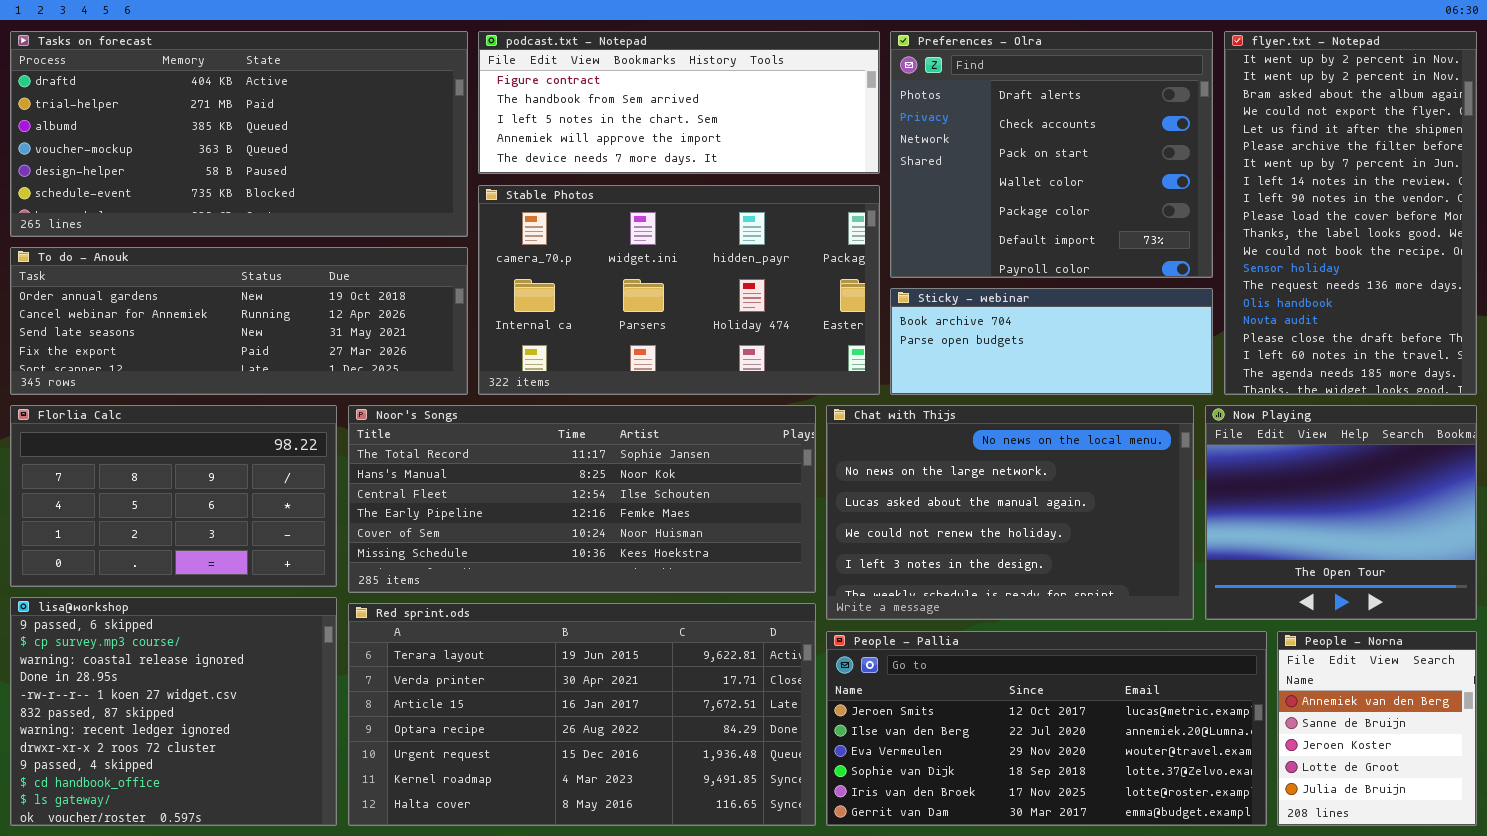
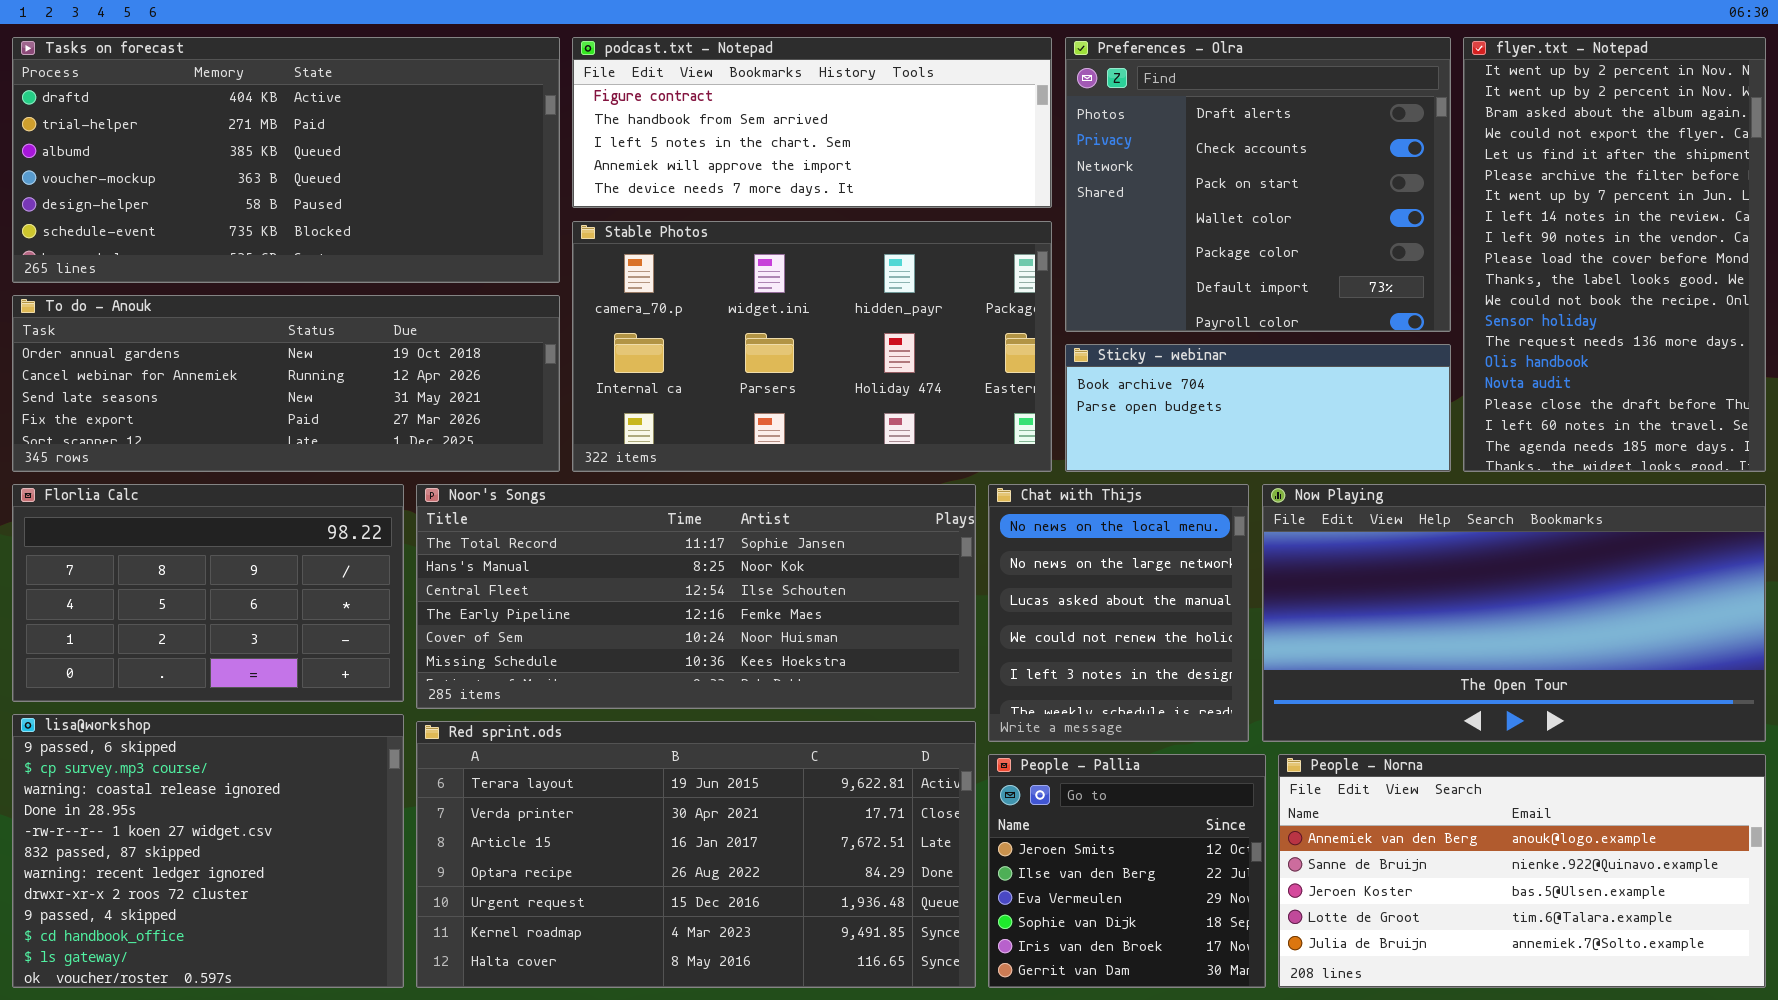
Chat with Thijs: [826,405,1194,620] -> [988,484,1249,742], resized
Now Playing: [1205,405,1477,620] -> [1262,484,1766,742], resized
People - Pallia: [826,631,1267,826] -> [988,754,1266,988], resized
People - Norna: [1277,631,1477,826] -> [1278,754,1766,988], resized

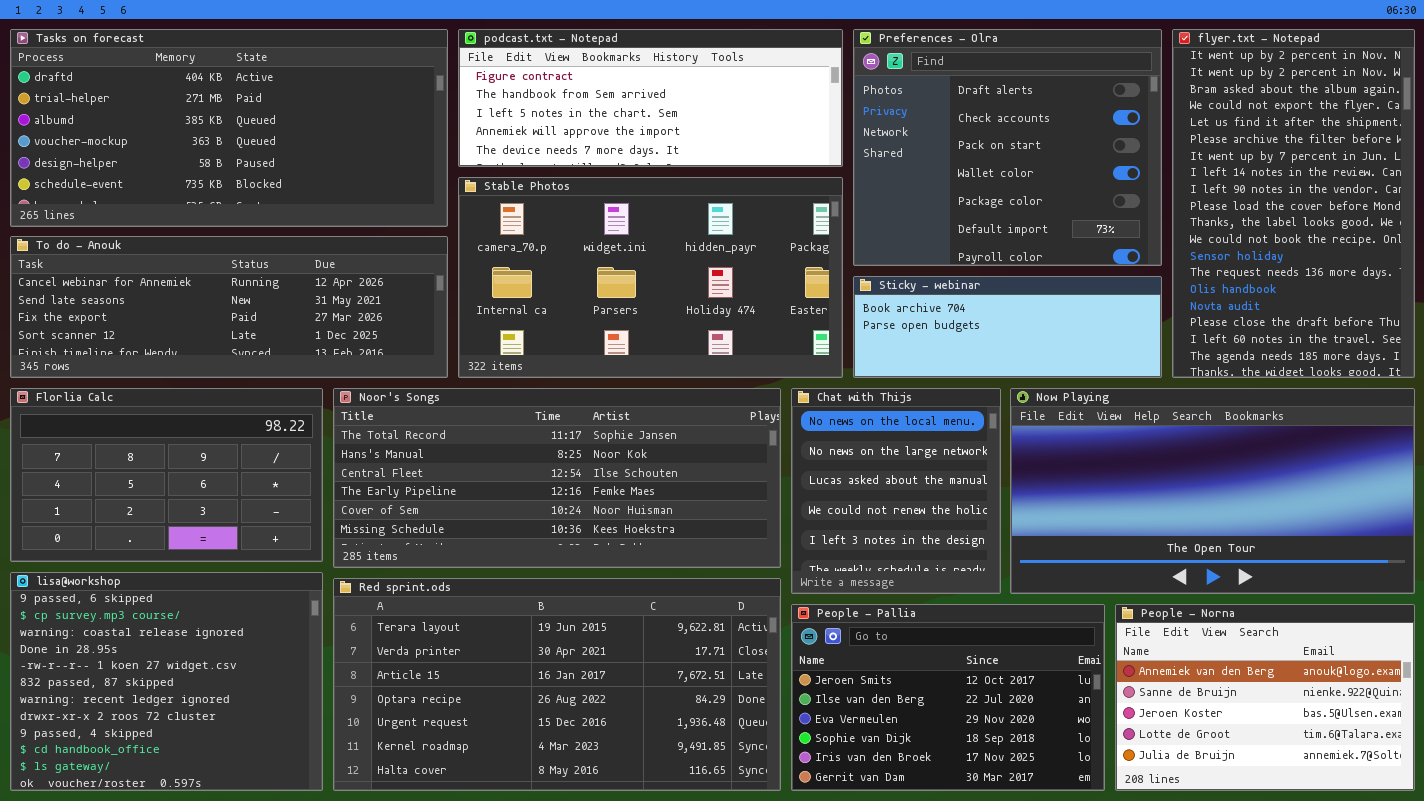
To do - Anouk: [12,295,560,472] -> [10,236,448,378], scrolled down 1 row
People - Pallia: [988,754,1266,988] -> [791,604,1105,791], resized
People - Norna: [1278,754,1766,988] -> [1115,604,1415,791], resized

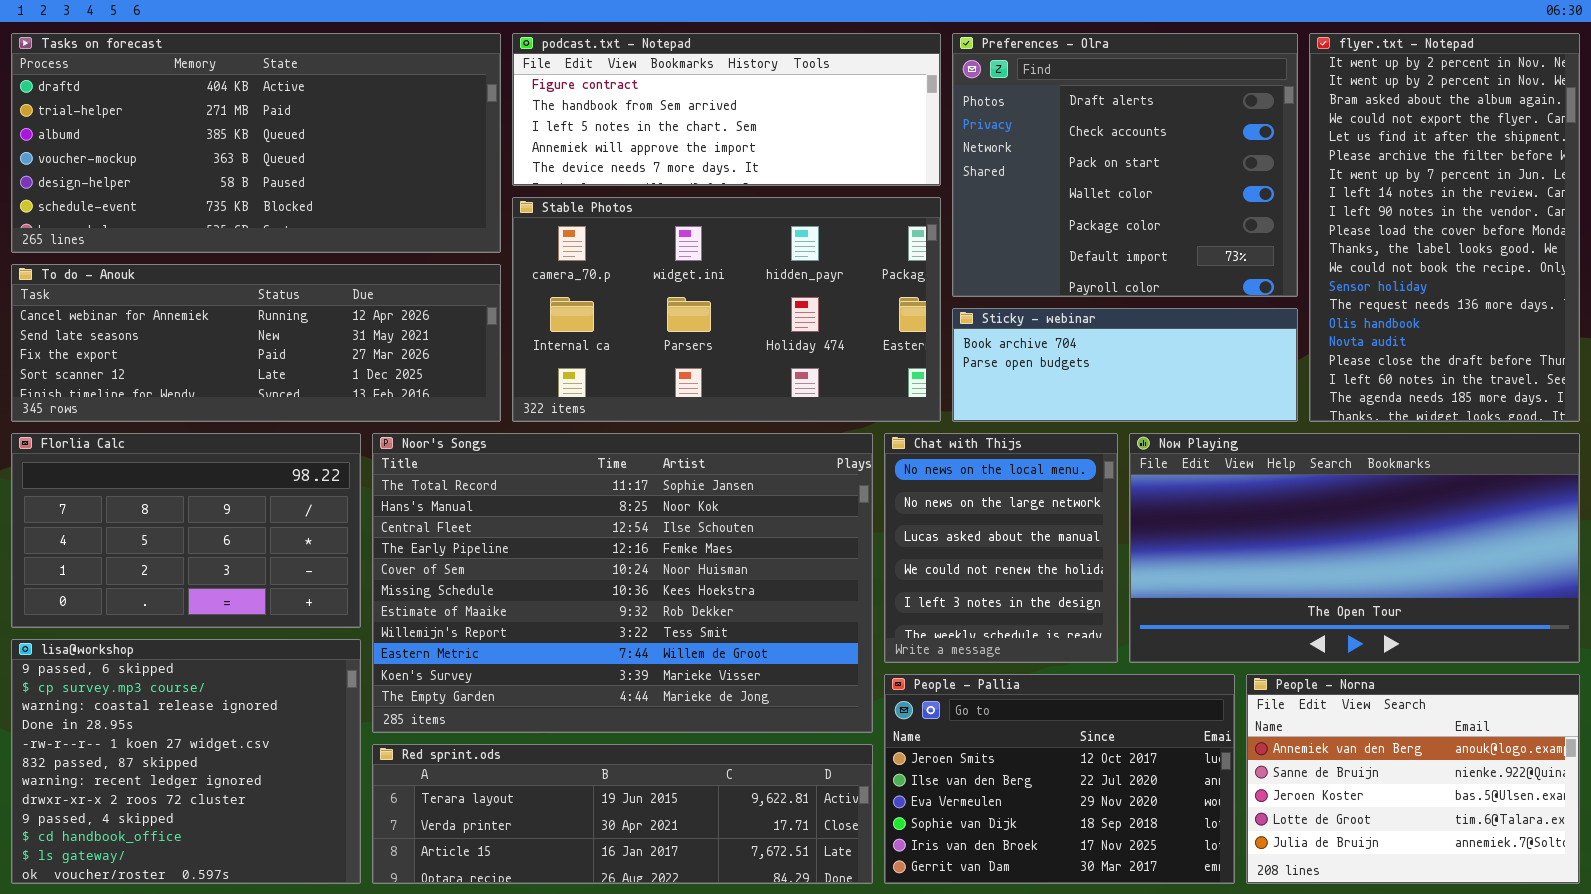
Noor's Songs: [333,388,781,568] -> [372,433,873,733], resized
Red sprint.ods: [333,578,781,791] -> [372,744,873,884], resized

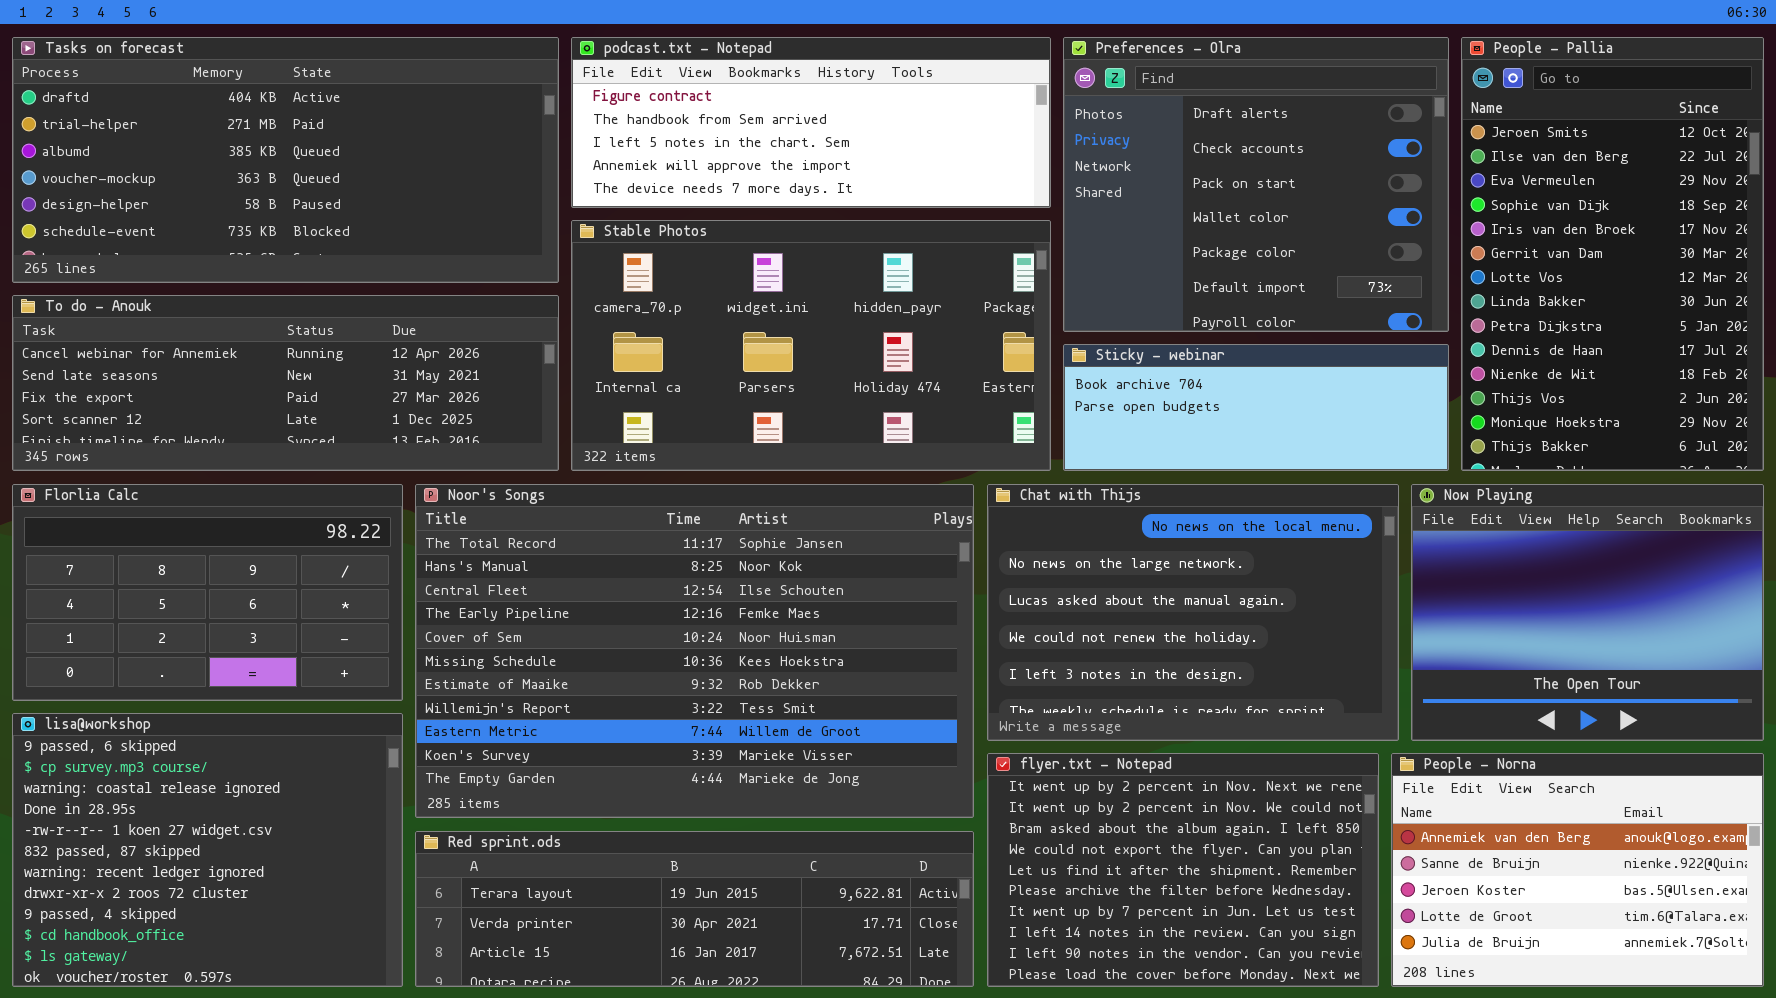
flyer.txt - Notepad: [1309,33,1580,422] -> [987,753,1379,987], moved, resized
Chat with Thijs: [884,433,1118,663] -> [987,484,1399,741], resized
Now Playing: [1129,433,1580,663] -> [1411,484,1764,741], resized
People - Pallia: [884,674,1235,884] -> [1461,37,1764,471], moved, resized

